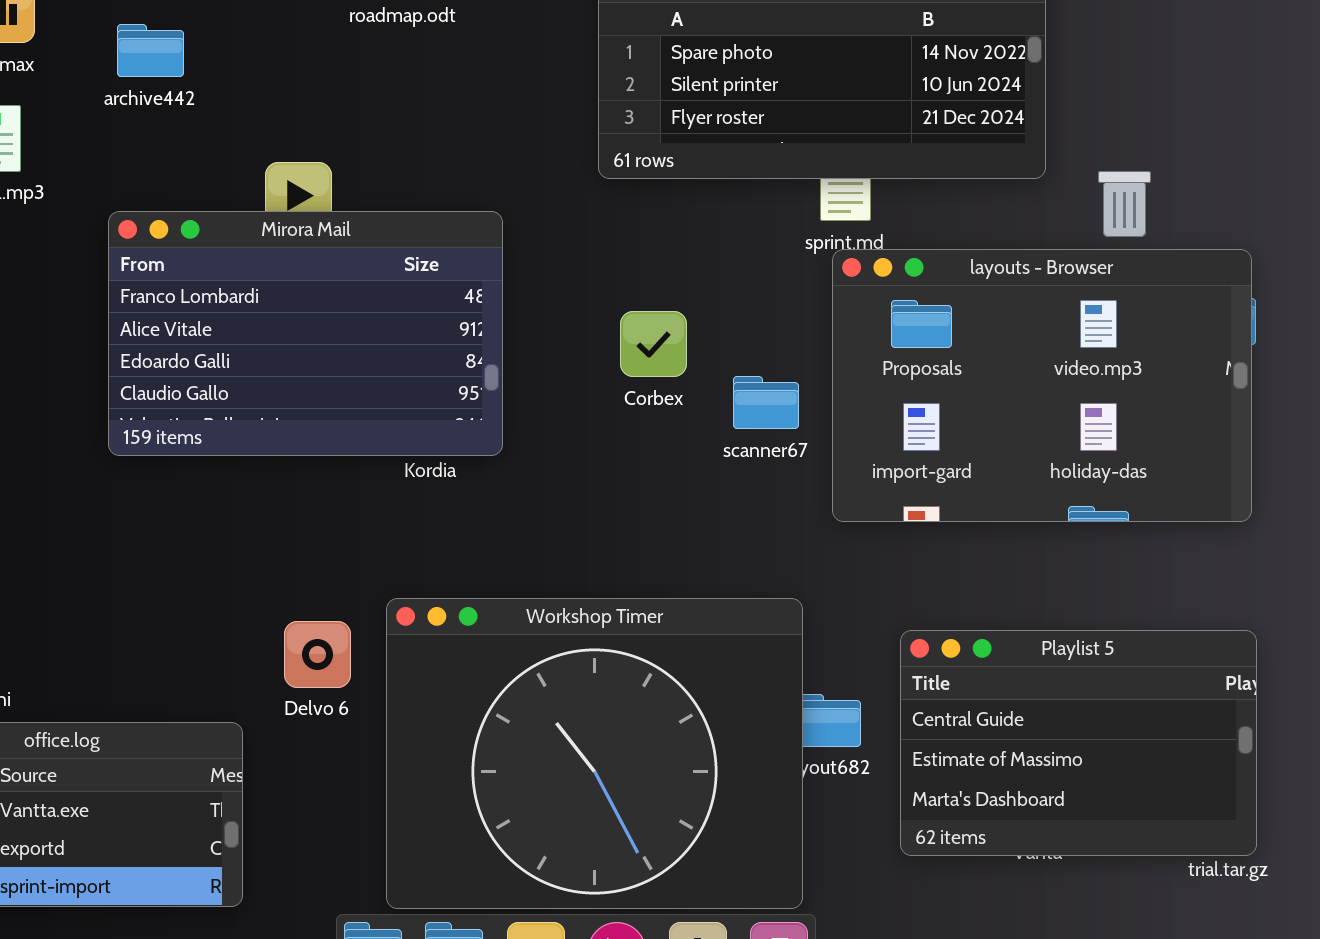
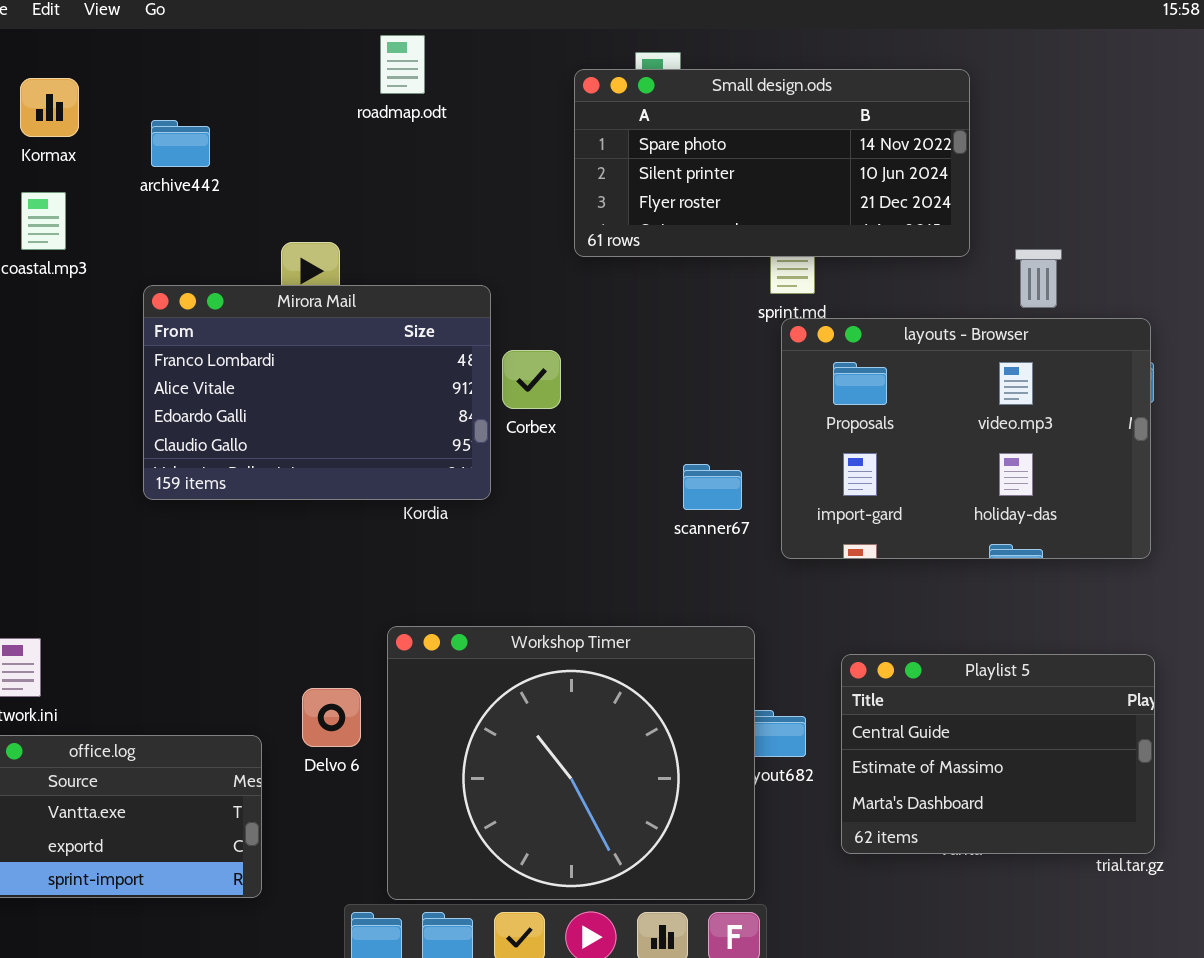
Corbex: [620,311,687,377] -> [502,350,561,409], moved
scanner67: [733,376,799,429] -> [683,464,742,510], moved
Delvo 6: [284,621,351,688] -> [302,688,361,747], moved

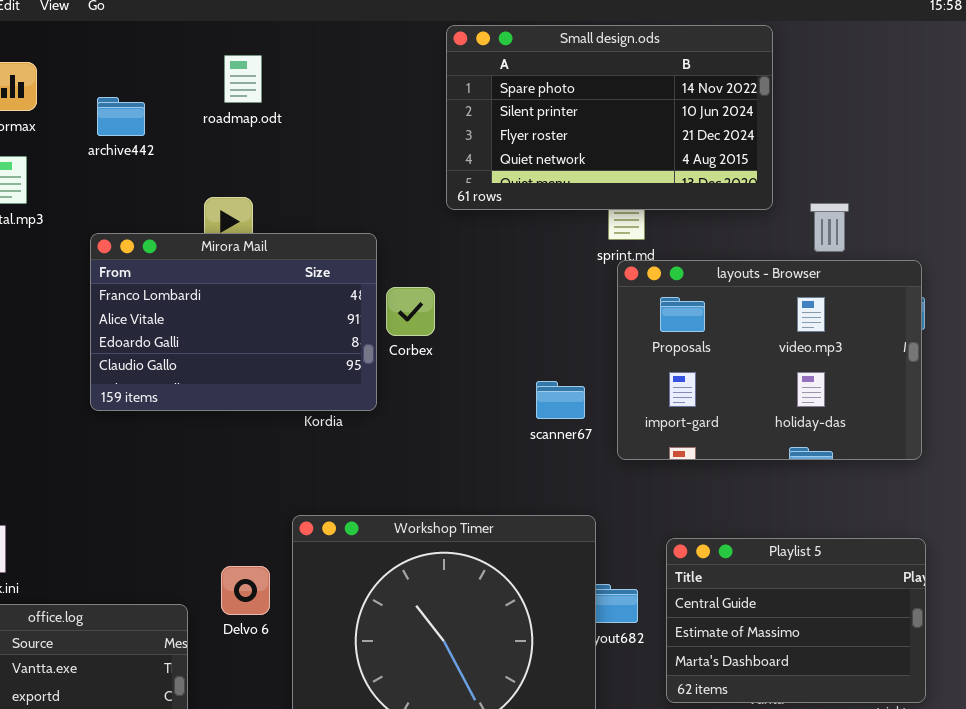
roadmap.odt: [380,35,425,94] -> [224,55,262,103], moved
Small design.ods: [574,69,970,257] -> [446,25,773,210], resized

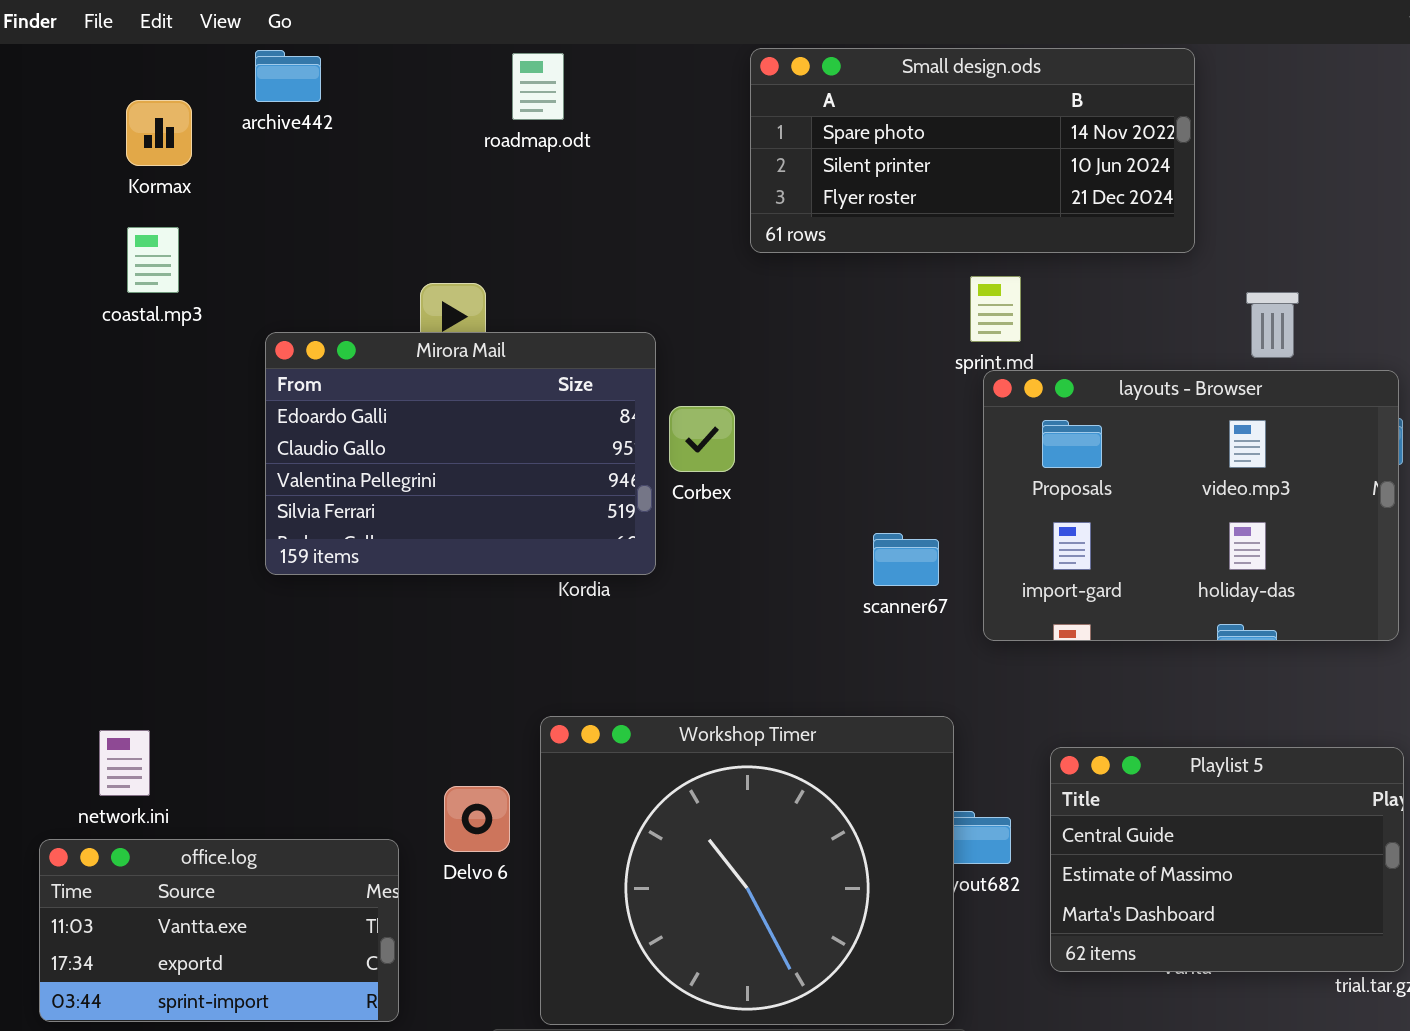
Small design.ods: [446,25,773,210] -> [750,48,1195,253], resized
roadmap.odt: [224,55,262,103] -> [512,53,564,120], moved
archive442: [97,97,145,136] -> [255,50,321,102], moved
Mirora Mail: [90,233,377,411] -> [265,332,656,575], scrolled down 2 rows

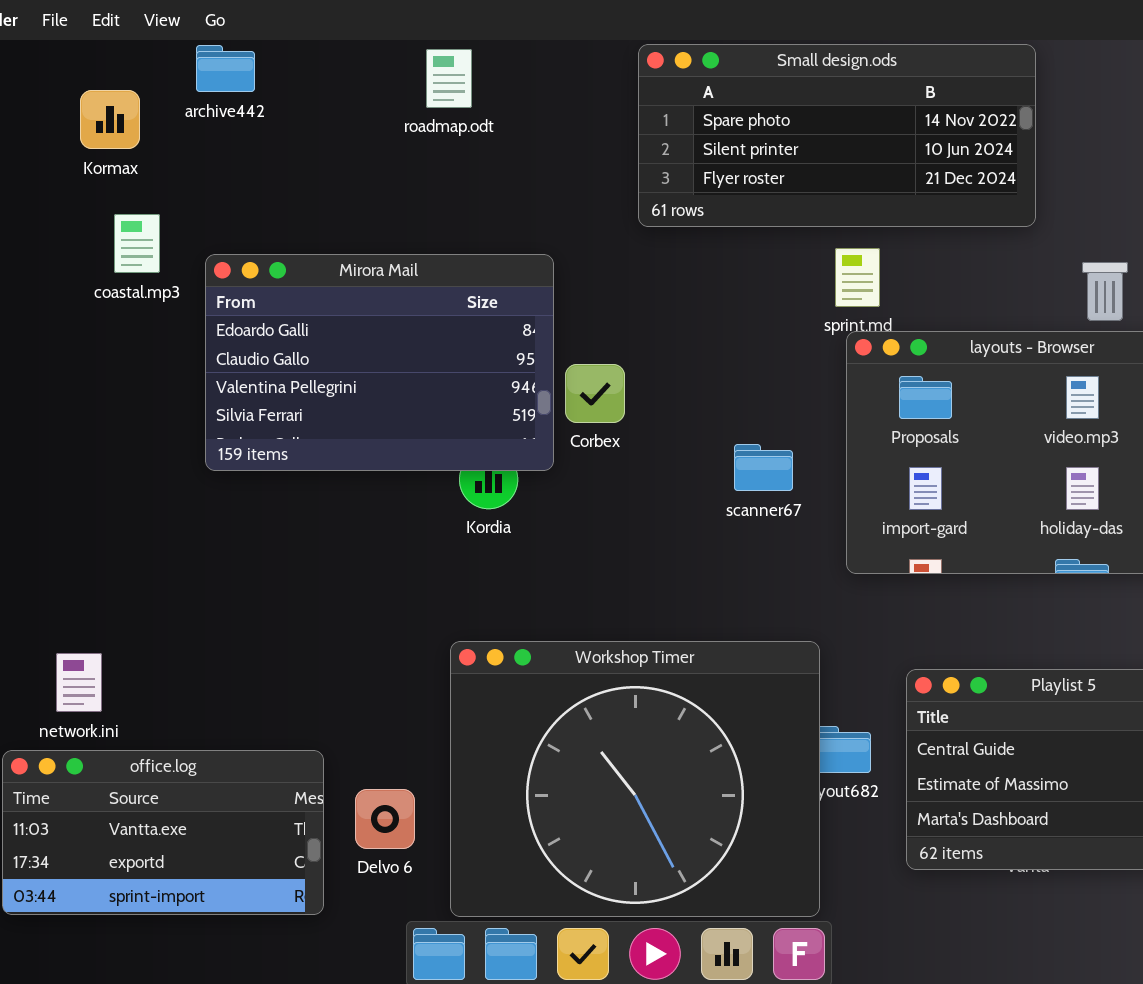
coastal.mp3: [127,227,179,293] -> [114,214,160,273], moved
Mirora Mail: [265,332,656,575] -> [205,254,554,471], moved
scanner67: [873,533,939,586] -> [734,444,793,491], moved
Delvo 6: [444,786,510,852] -> [355,789,415,849], moved

